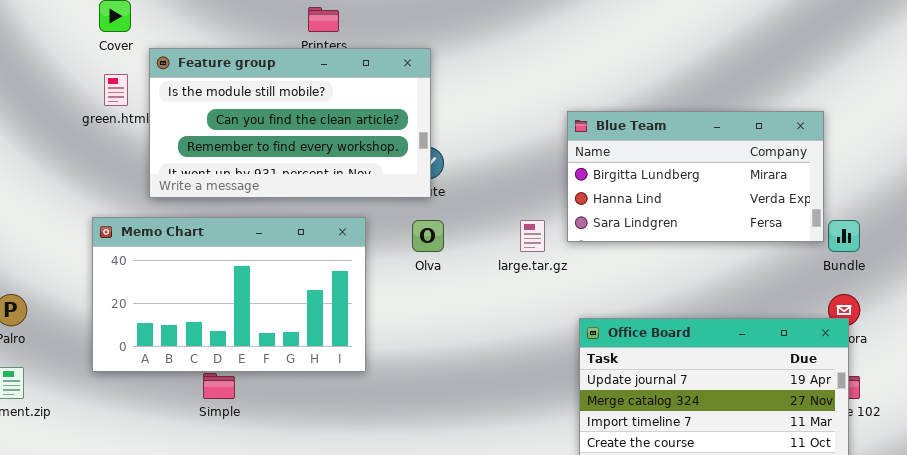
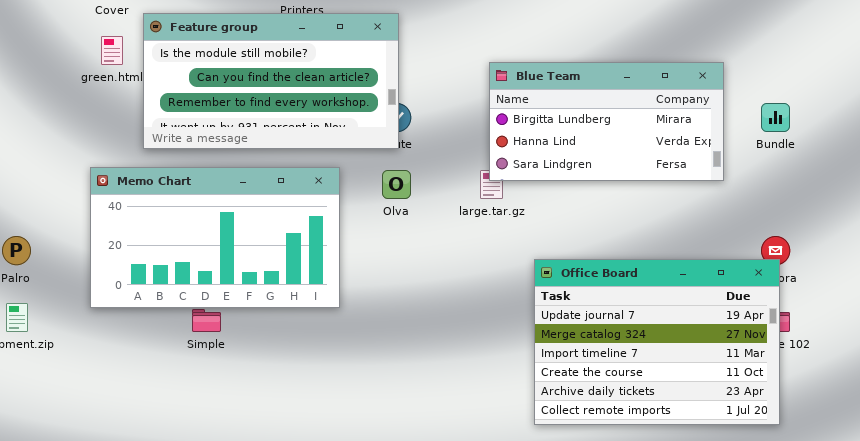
Blue Team: [567,111,824,242] -> [489,62,724,181], moved
Bundle: [828,220,860,252] -> [761,103,790,132], moved

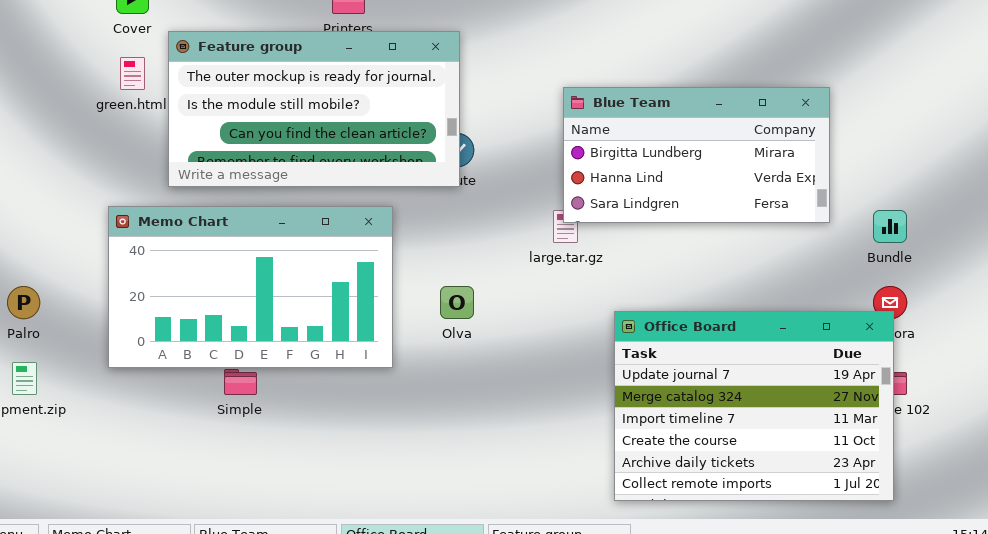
Feature group: [143,13,399,149] -> [168,31,460,187], scrolled up 1 row
Bundle: [761,103,790,132] -> [873,210,907,243], moved
Olva: [382,170,411,199] -> [440,286,474,319], moved

